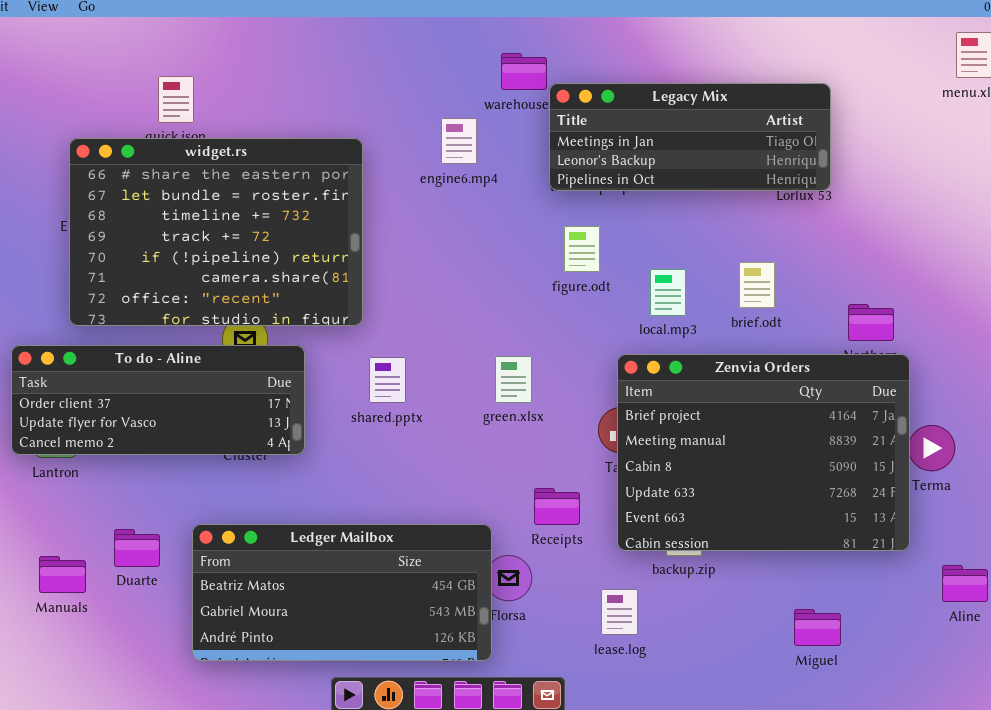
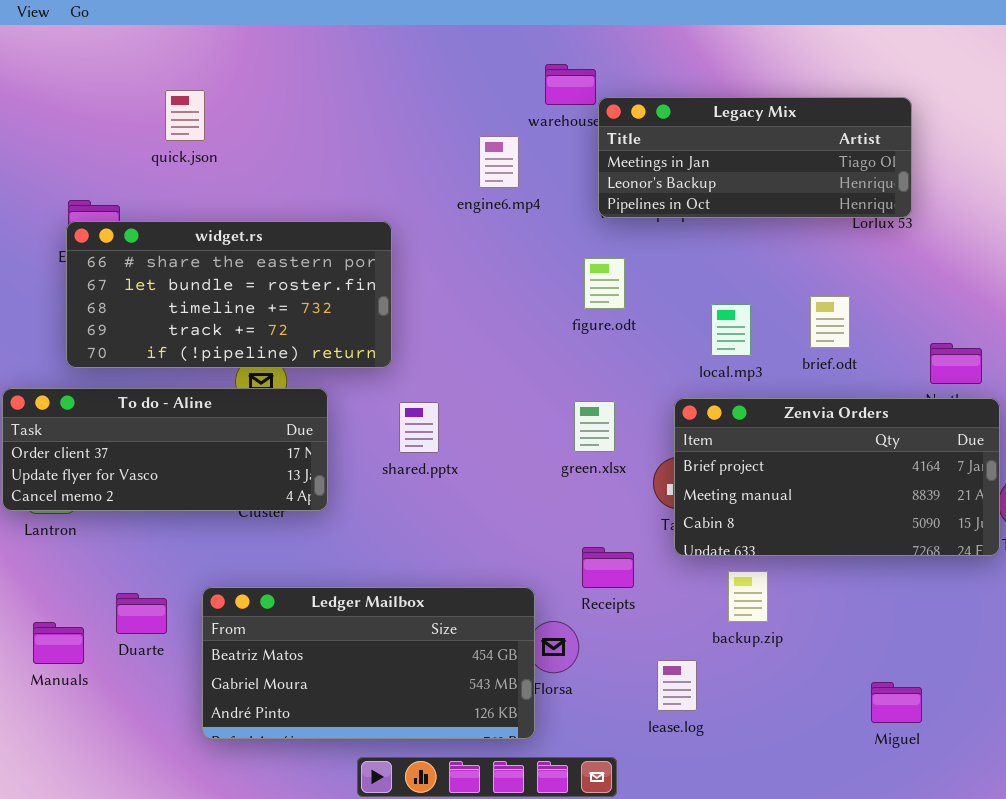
widget.rs: [69,138,363,326] -> [66,221,392,368], resized
figure.odt: [564,226,600,272] -> [584,258,625,309], moved
Zenvia Orders: [617,354,910,551] -> [674,398,1000,556], resized
green.xlsx: [495,356,532,403] -> [574,401,615,452], moved

